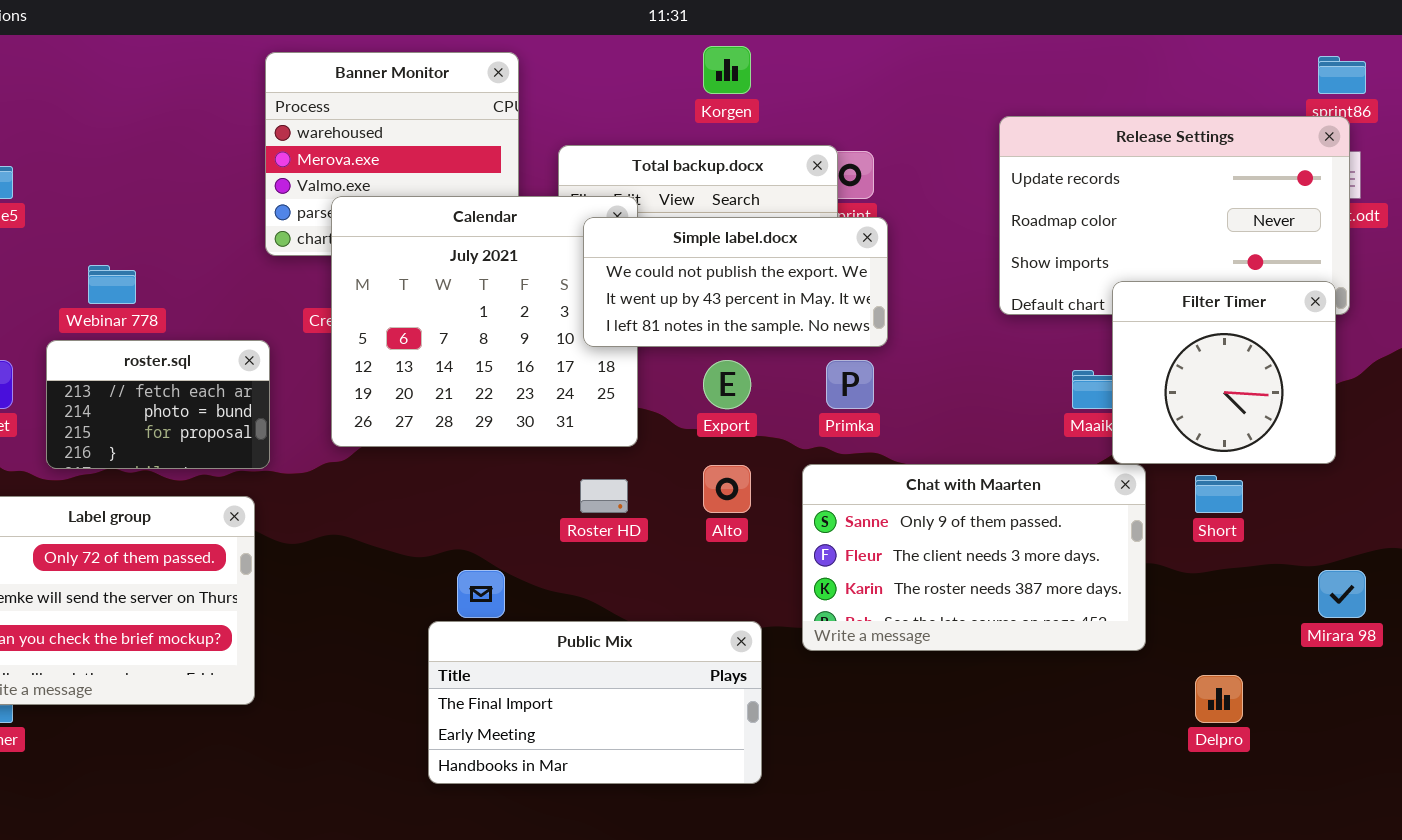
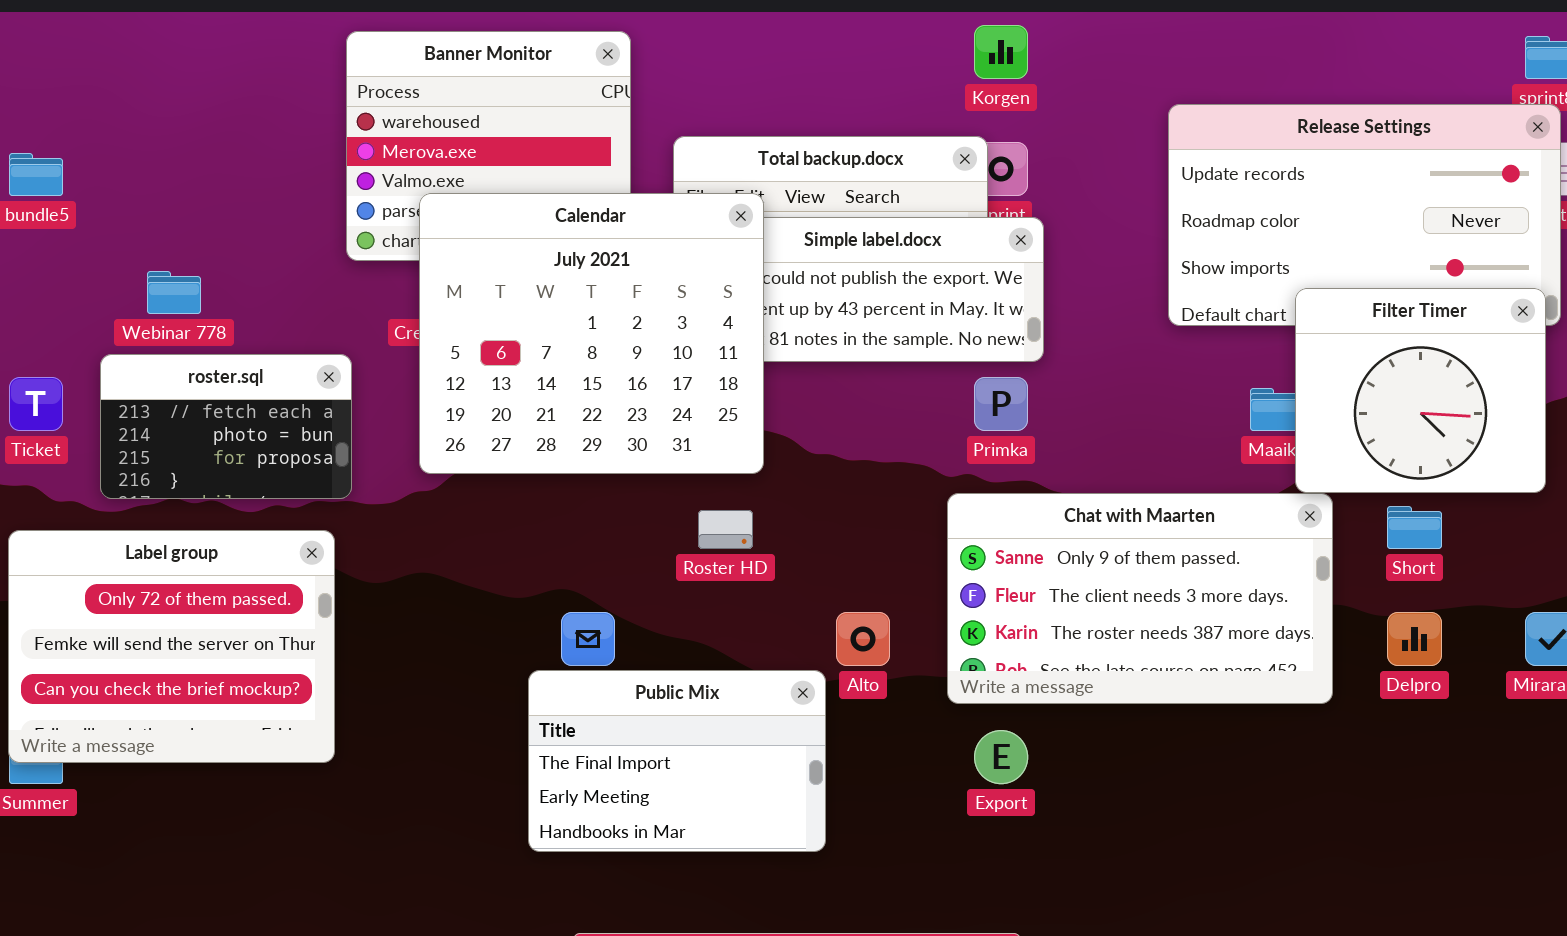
Korgen: [703,46,751,94] -> [974,25,1028,79], moved
Calendar: [331,196,638,447] -> [419,193,764,474], raised
Export: [703,360,751,409] -> [974,730,1028,784], moved
Alto: [703,465,751,513] -> [836,612,890,666], moved
Public Mix: [428,621,762,784] -> [528,670,826,852], resized
Delpro: [1195,675,1243,723] -> [1387,612,1442,666], moved

